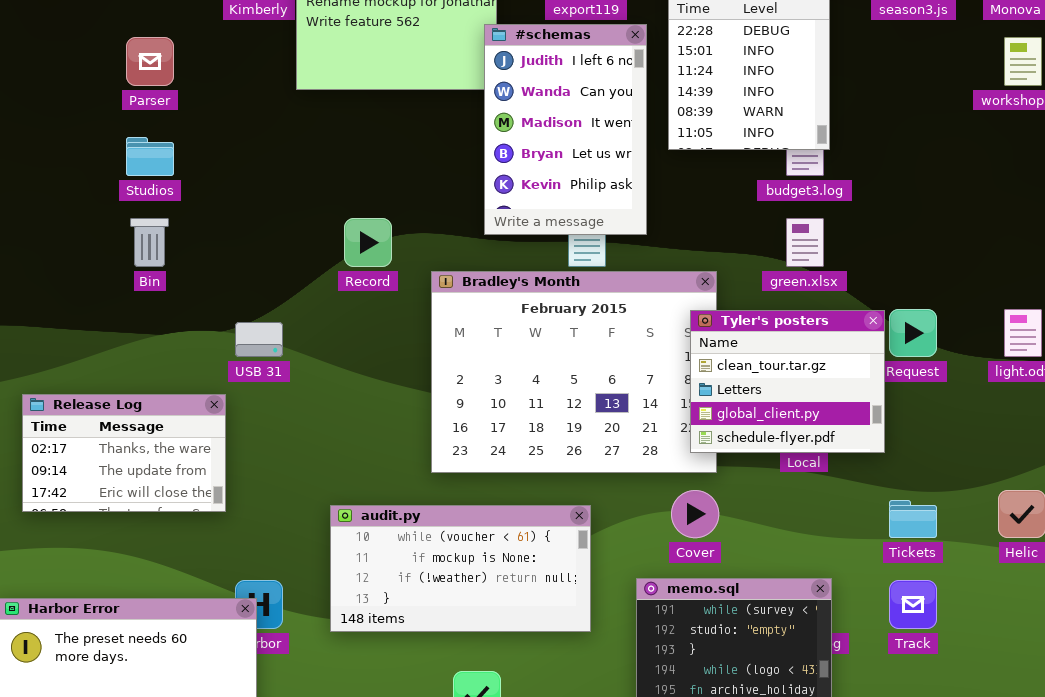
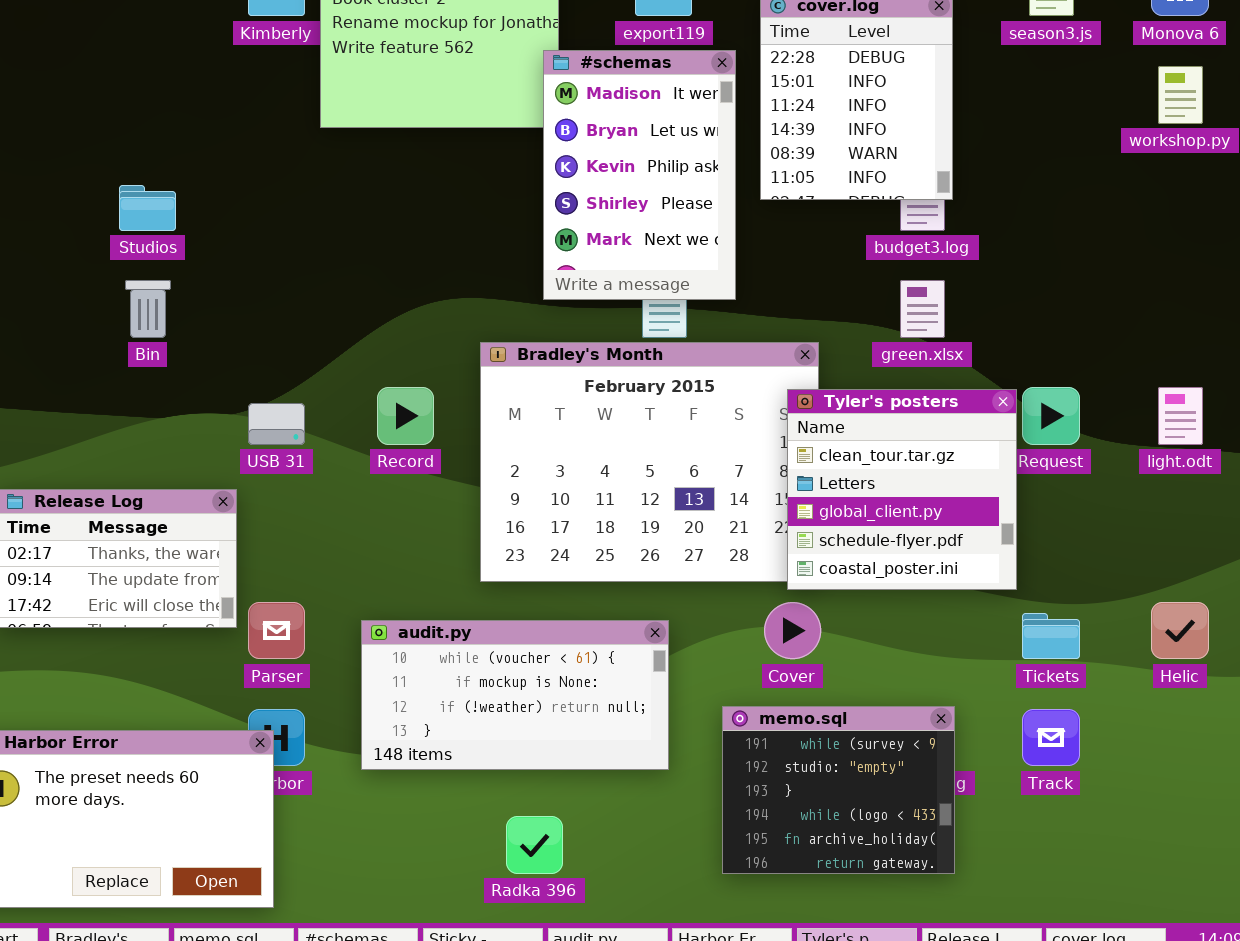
#schemas: [484,24,647,235] -> [543,50,736,300], scrolled down 2 rows
Parser: [126,37,174,86] -> [248,602,305,659], moved
Record: [344,218,392,267] -> [377,387,434,445], moved
Tyler's posters: [690,310,885,453] -> [787,389,1017,590], resized

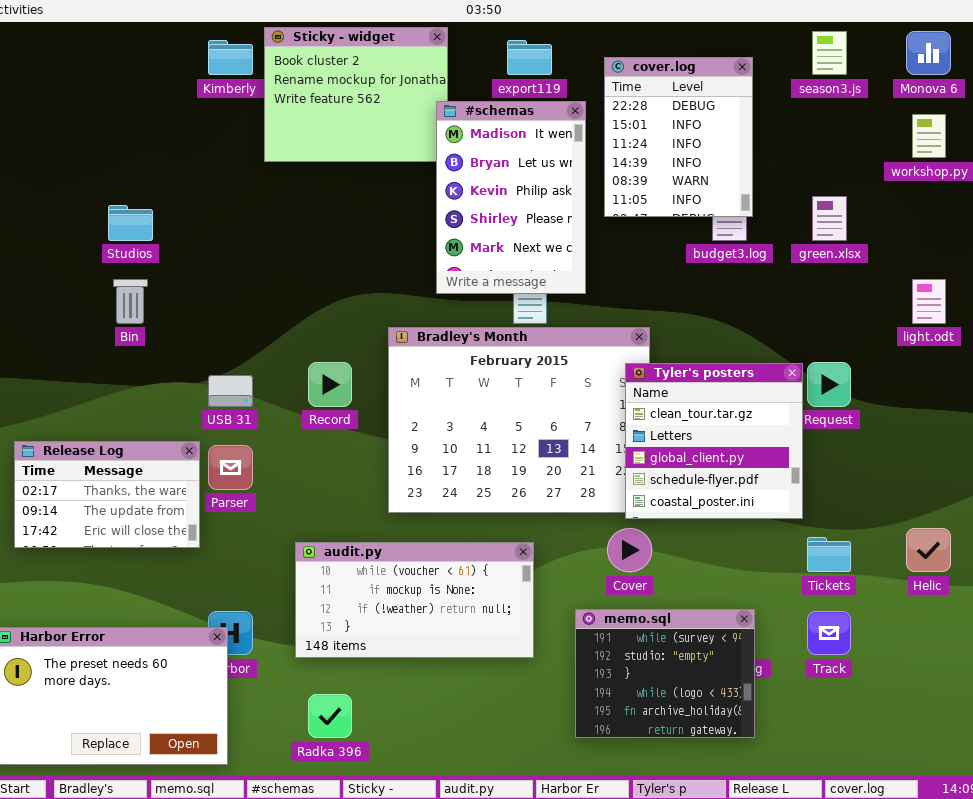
green.xlsx: [900,280,945,338] -> [812,196,847,241], moved
light.odt: [1158,387,1203,445] -> [912,279,946,324], moved
Parser: [248,602,305,659] -> [208,445,253,490], moved
Radka 396: [506,816,563,874] -> [308,694,352,738], moved

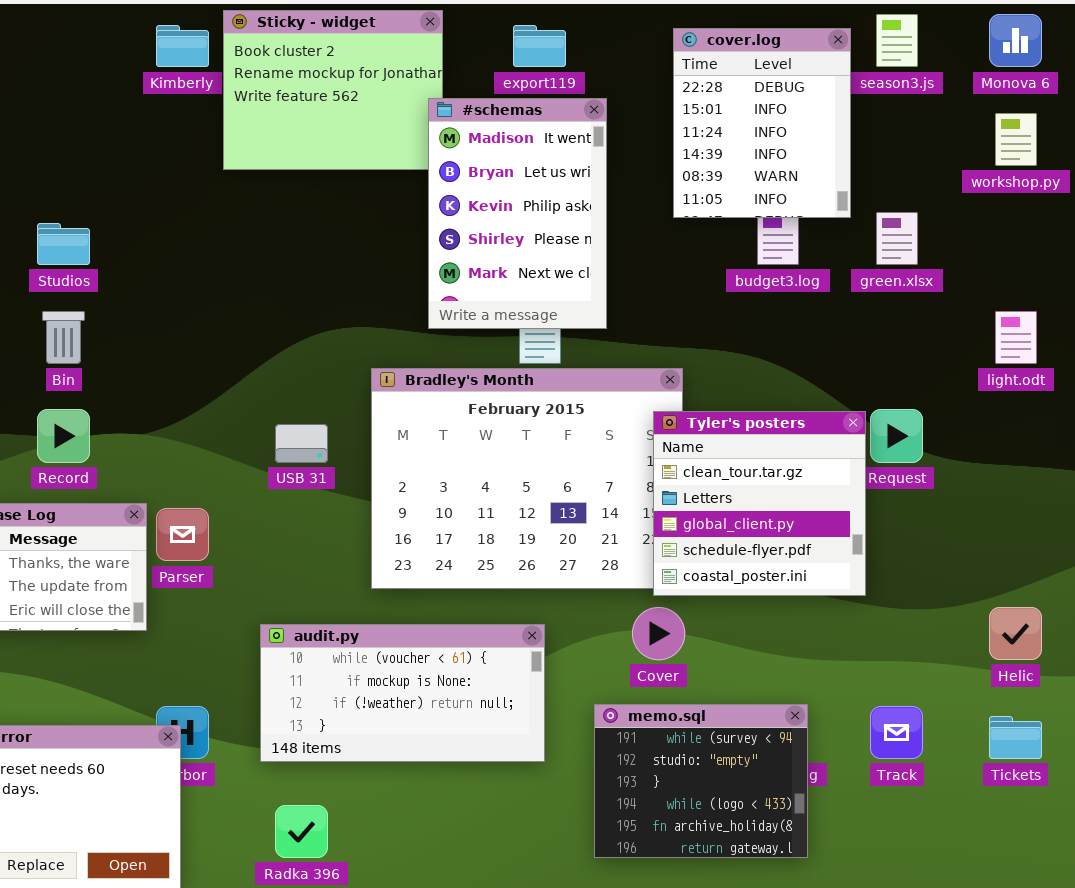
cover.log: [604,57,753,217] -> [673,28,851,218], moved
Record: [308,362,352,407] -> [37,409,90,463], moved
USB 31: [208,375,253,407] -> [275,424,328,463], moved
Tickets: [807,537,851,572] -> [989,716,1042,759], moved

